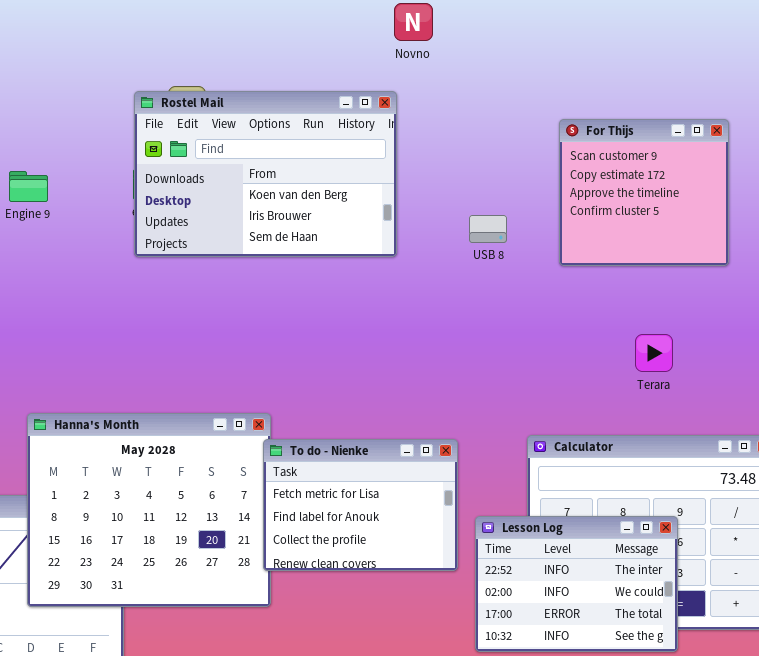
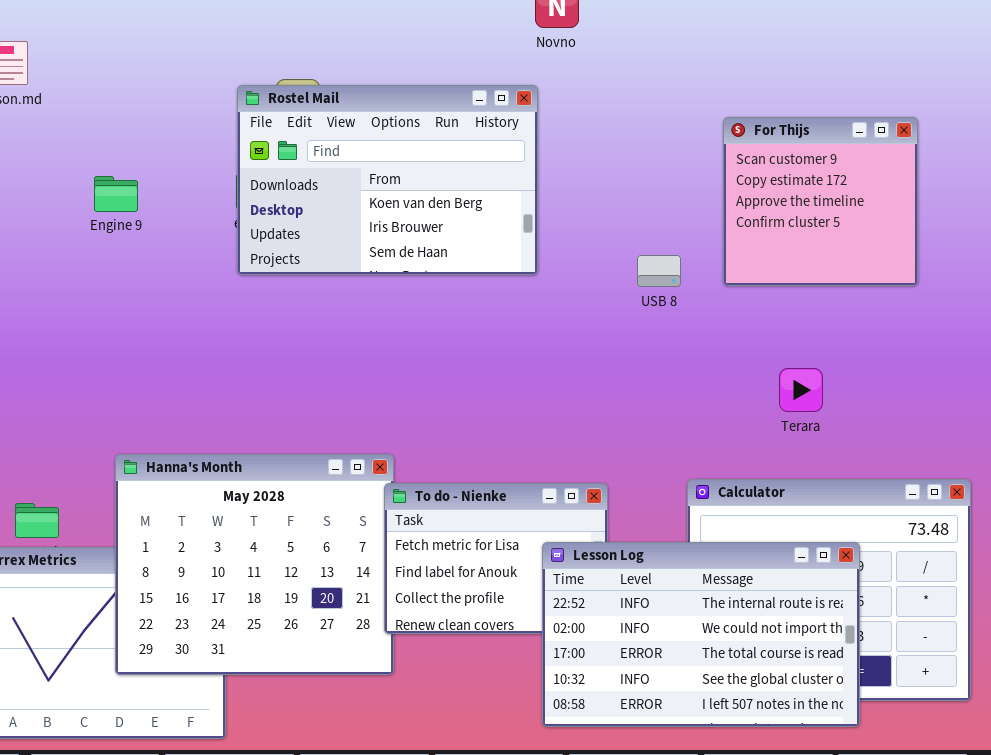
USB 8: [469,215,507,243] -> [637,255,681,287], moved
Terara: [635,334,673,372] -> [779,368,823,412], moved
Lesson Log: [475,516,678,652] -> [542,542,860,727], resized

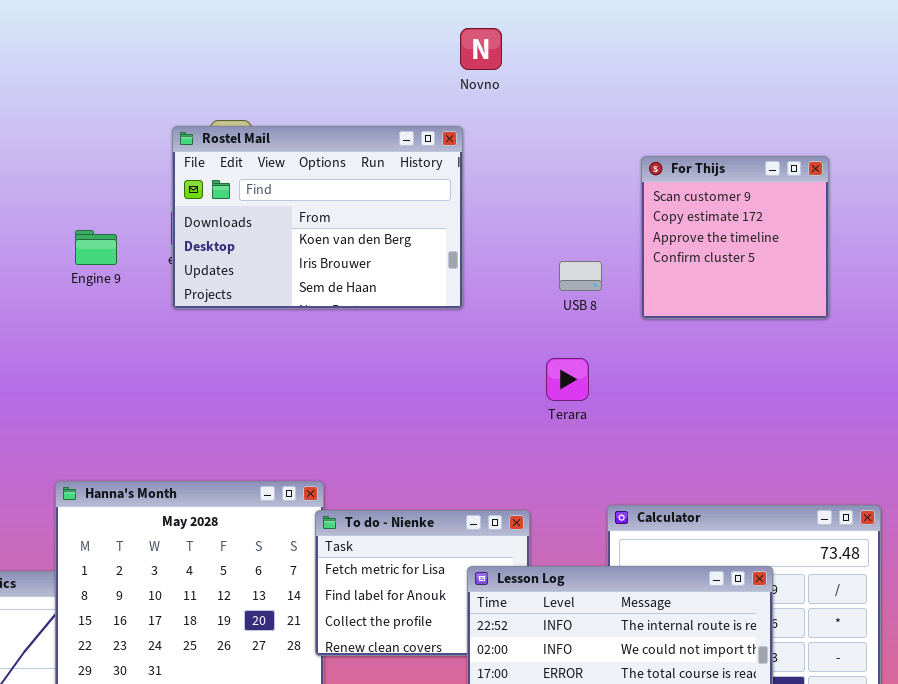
Engine 9: [94,176,138,212] -> [75,230,117,265], moved
USB 8: [637,255,681,287] -> [559,261,602,291], moved
Terara: [779,368,823,412] -> [546,358,589,401], moved

